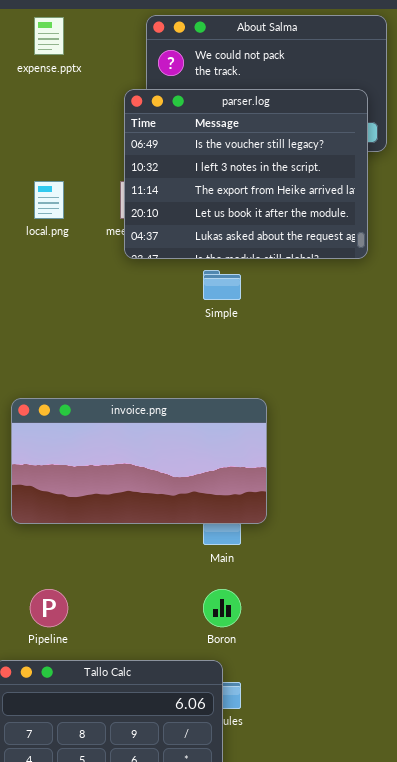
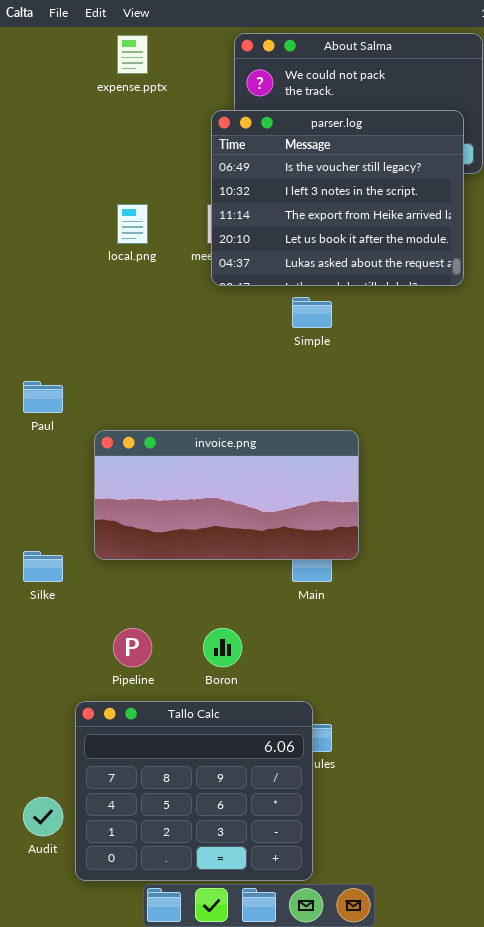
Boron: [203,589,241,627] -> [203,628,242,667], moved

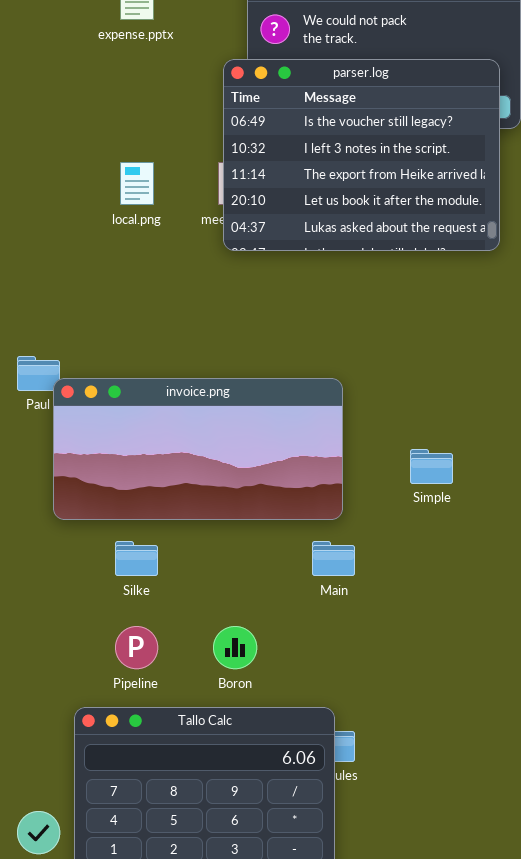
Simple: [292,297,332,328] -> [410,449,453,484], moved
invoice.png: [94,430,359,560] -> [53,378,343,520], moved
Silke: [23,551,63,582] -> [115,541,158,576], moved

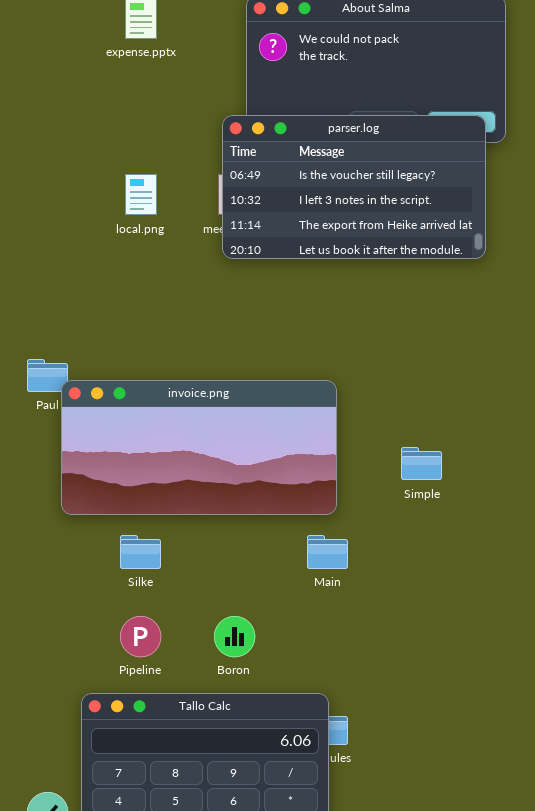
parser.log: [223,59,500,251] -> [222,115,486,259], resized

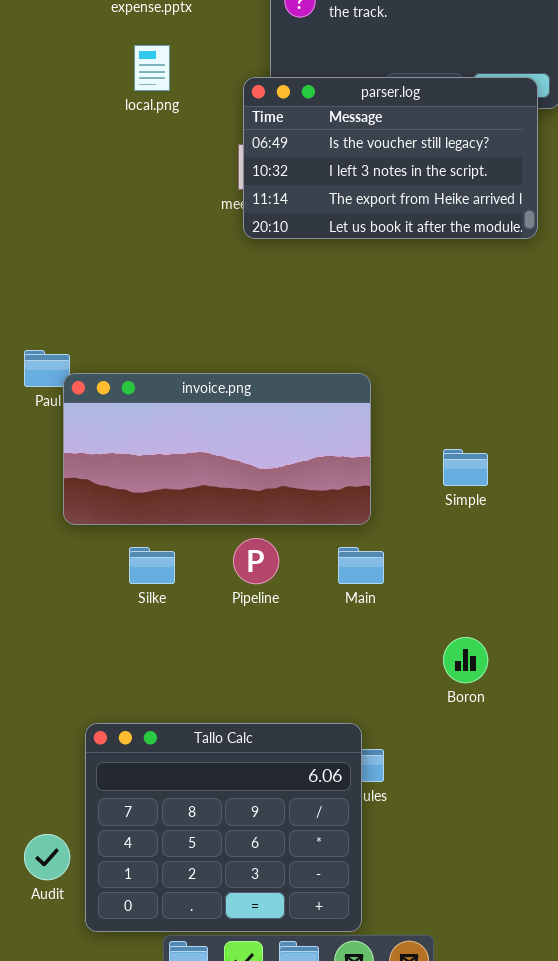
local.png: [125,174,157,215] -> [134,45,170,91], moved
Pipeline: [120,616,161,657] -> [233,538,279,584], moved
Boron: [214,616,255,657] -> [443,637,488,683], moved

